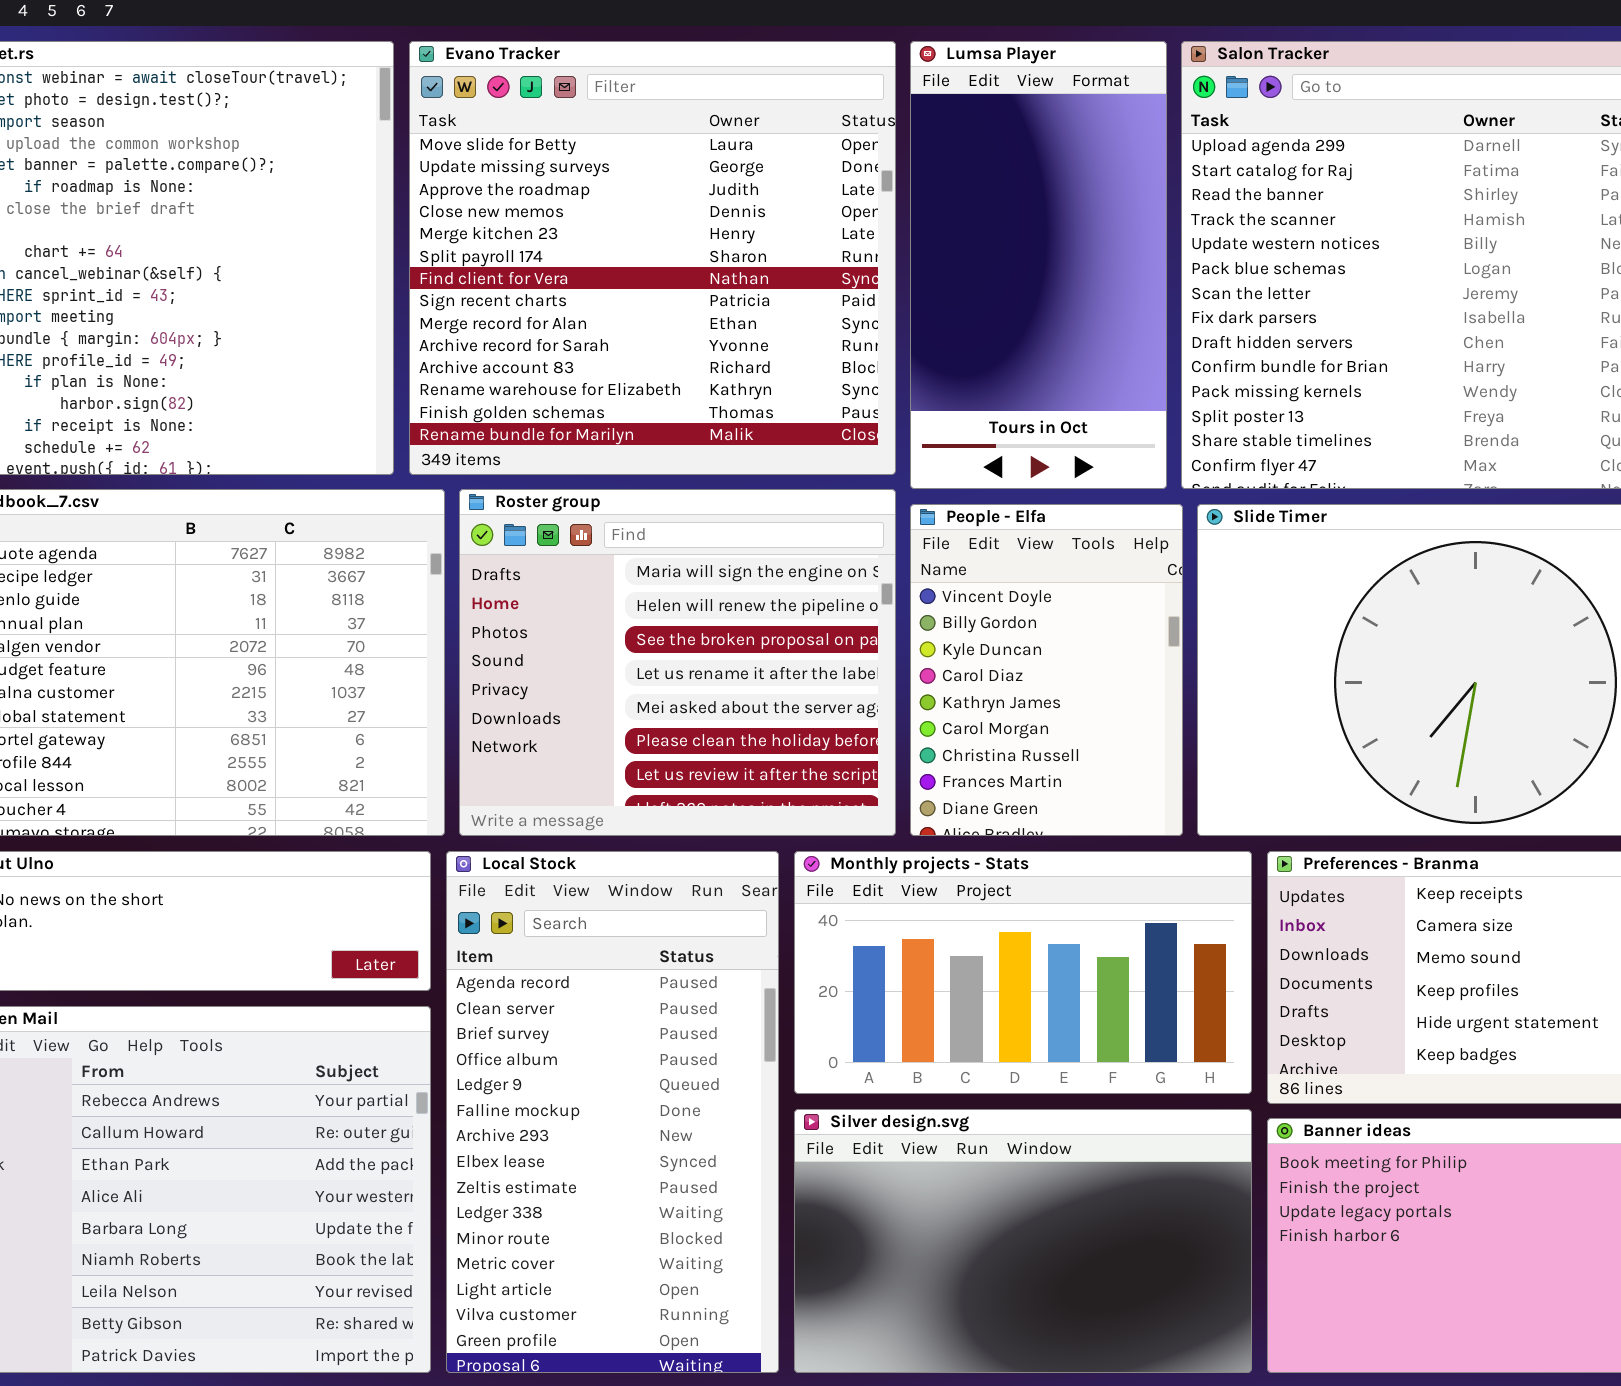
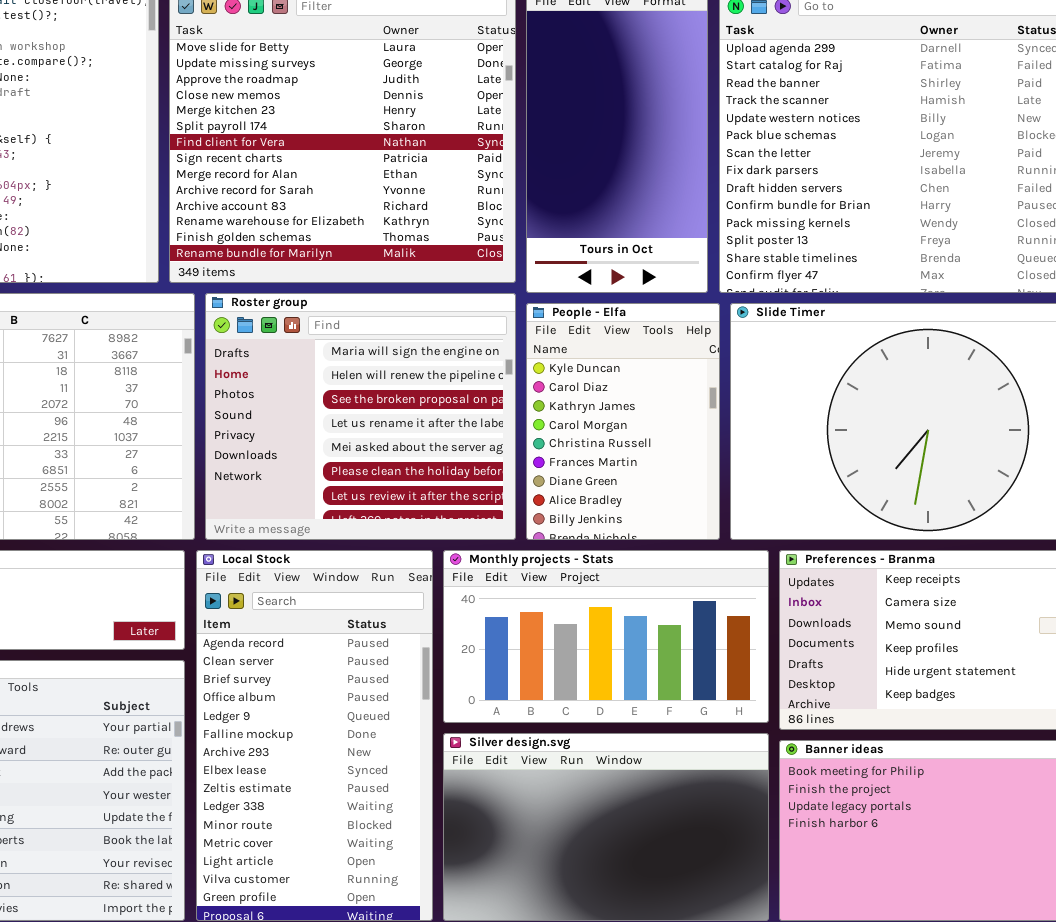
People - Elfa: [910,504,1183,836] -> [526,303,720,540], scrolled down 2 rows

